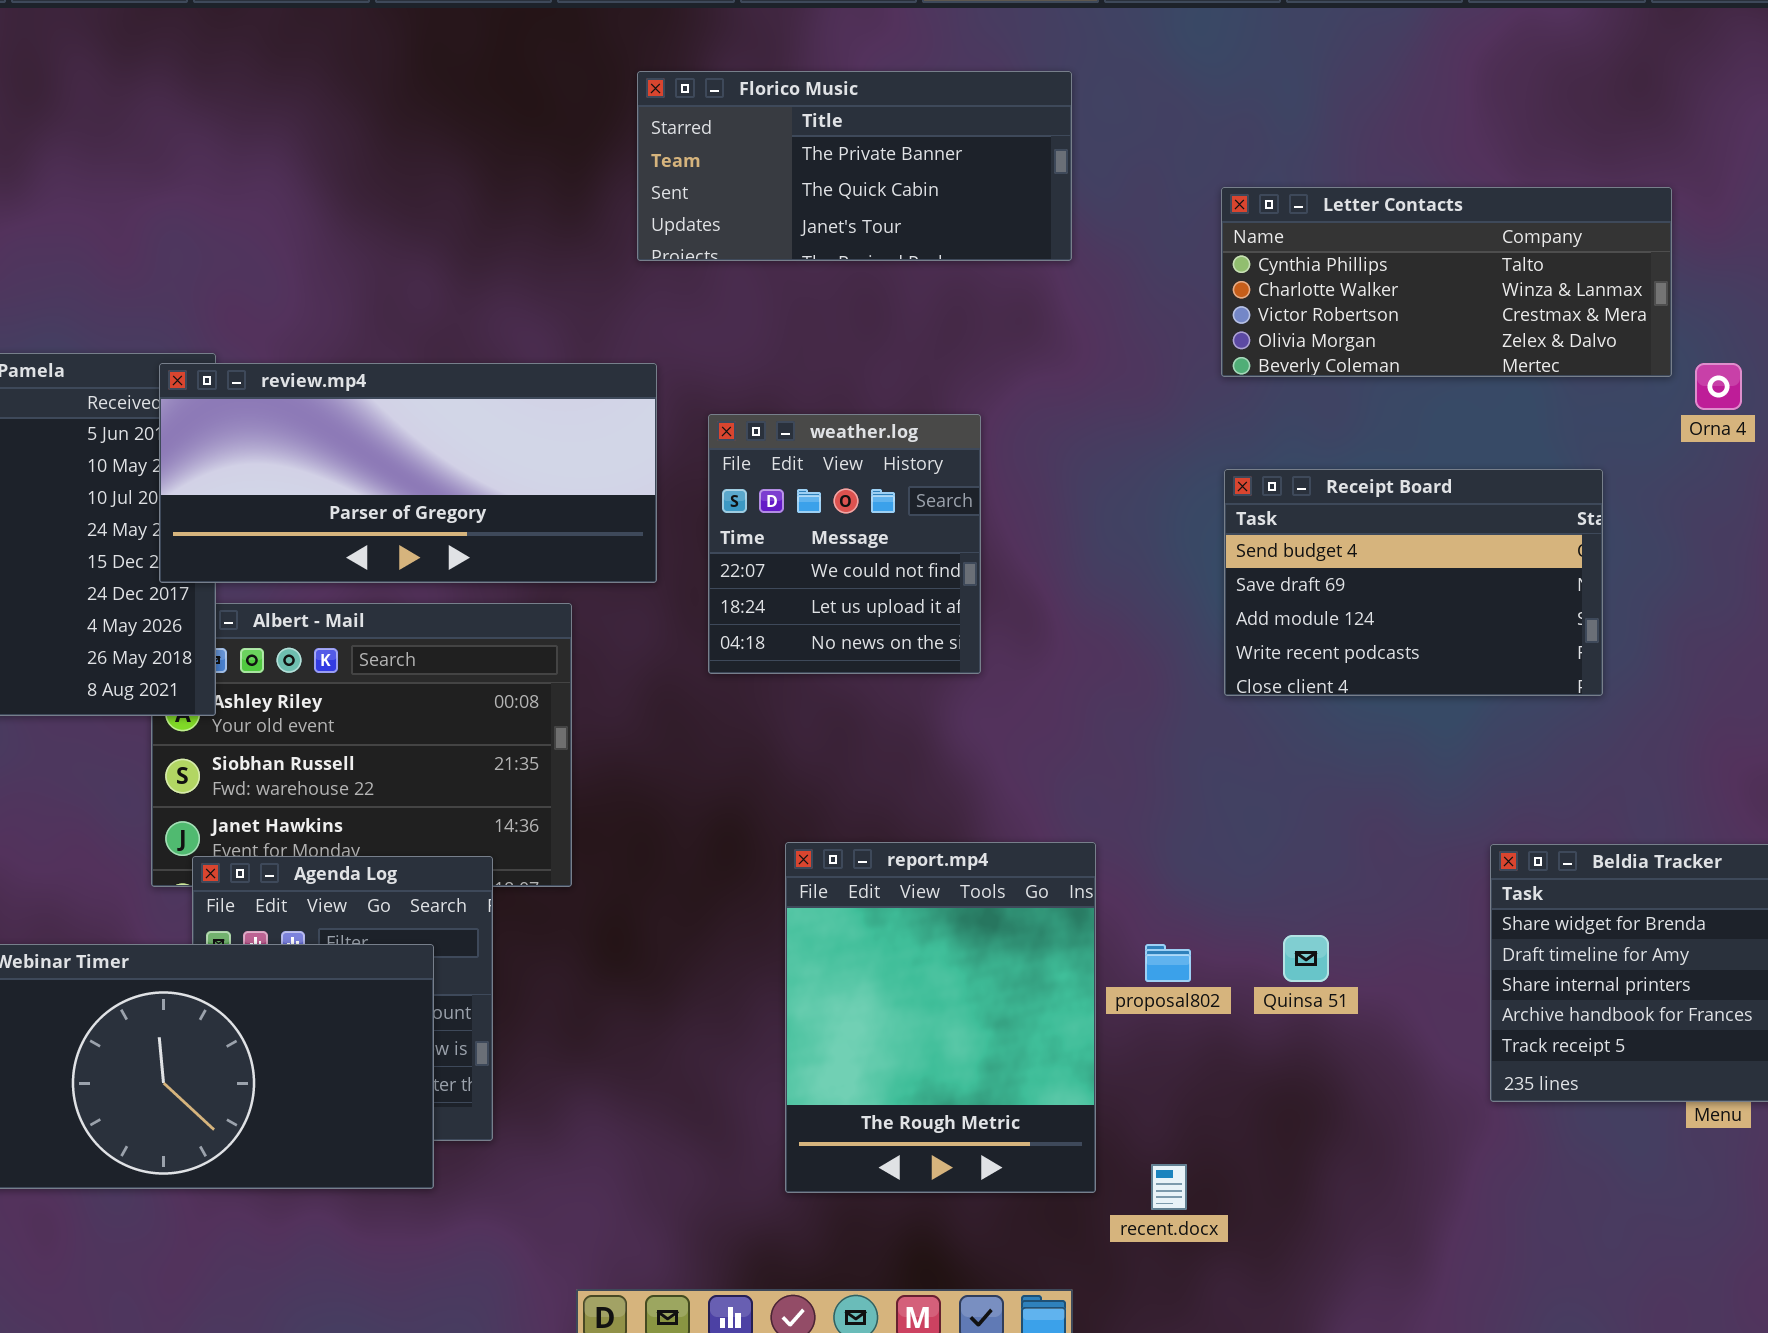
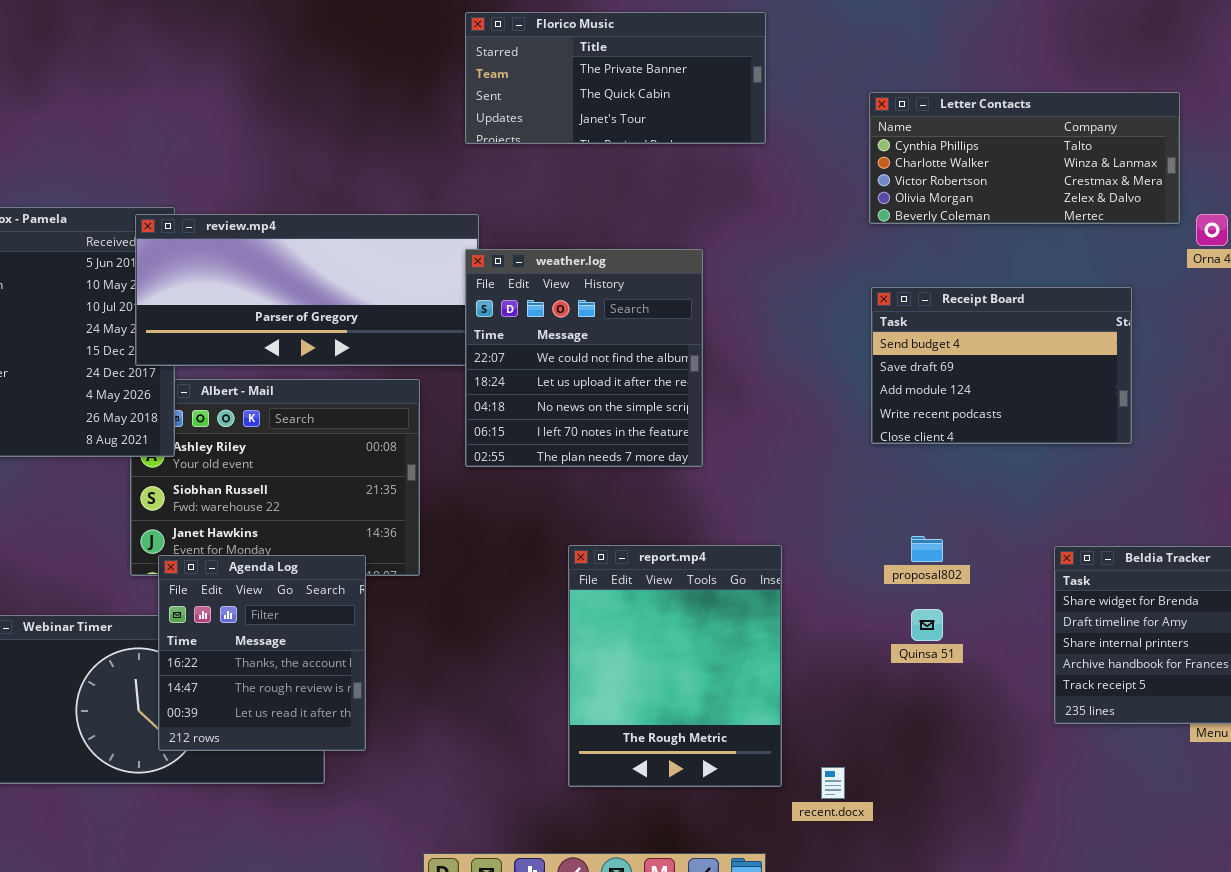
weather.log: [708,414,981,674] -> [465,249,703,467], resized
Agenda Log: [192,856,493,1141] -> [158,555,366,751], raised
proposal802: [1145,944,1191,982] -> [911,536,943,562], moved

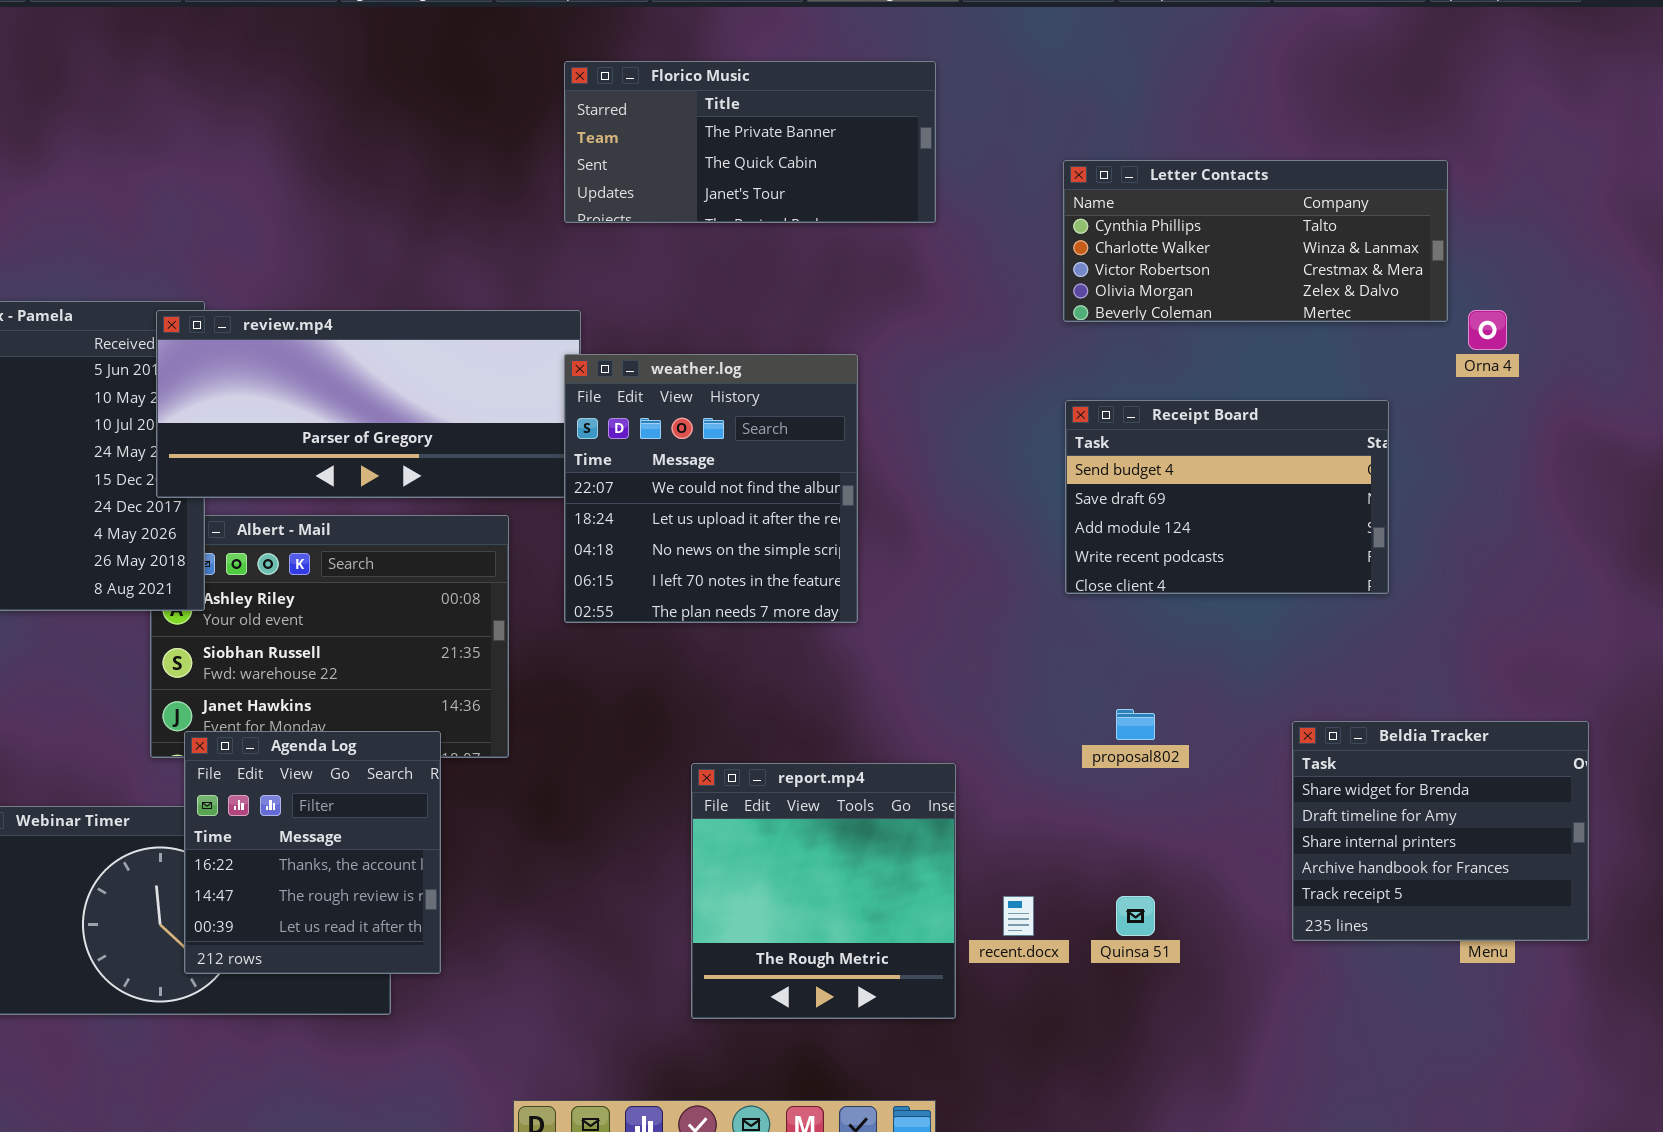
report.mp4: [568,545,782,787] -> [691,763,956,1019], resized
Quinsa 51: [911,609,943,641] -> [1116,896,1155,936], moved
recent.docx: [821,767,845,799] -> [1003,896,1034,936], moved

